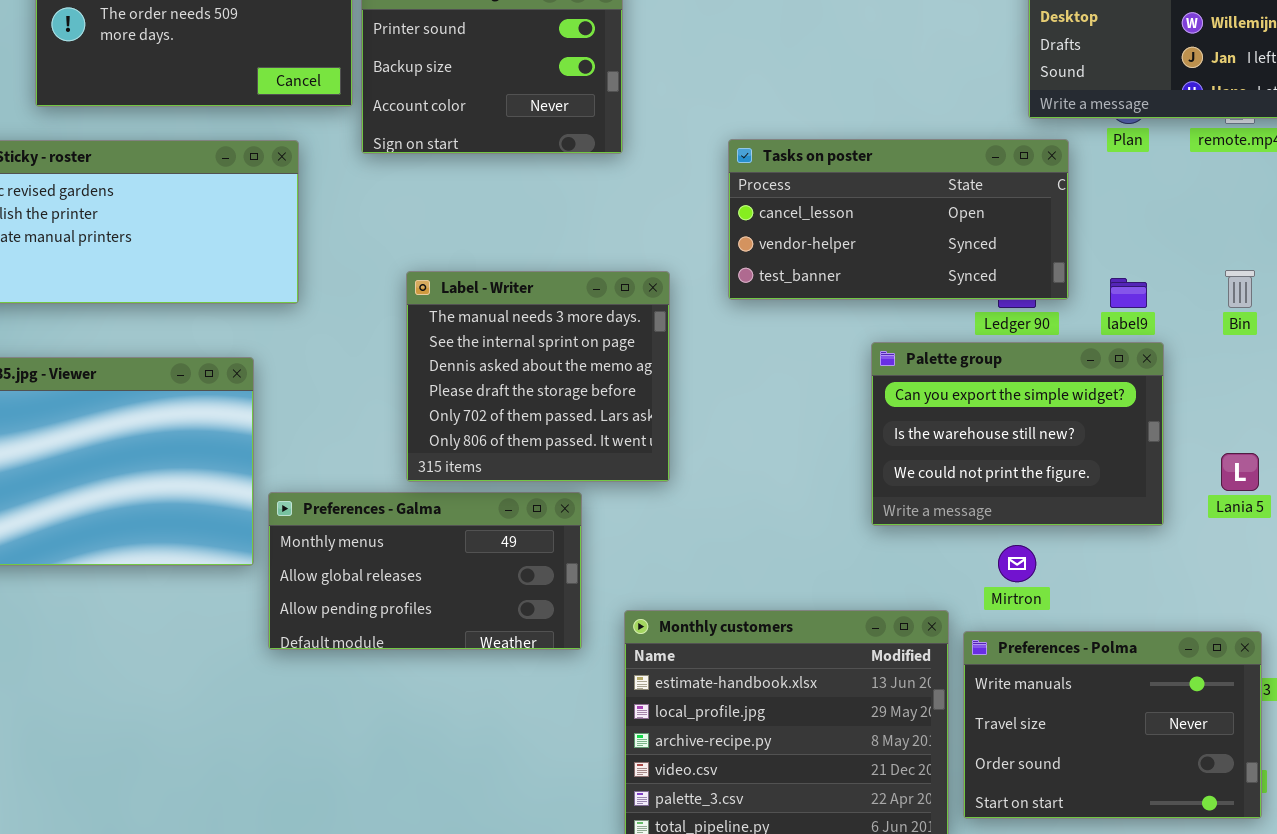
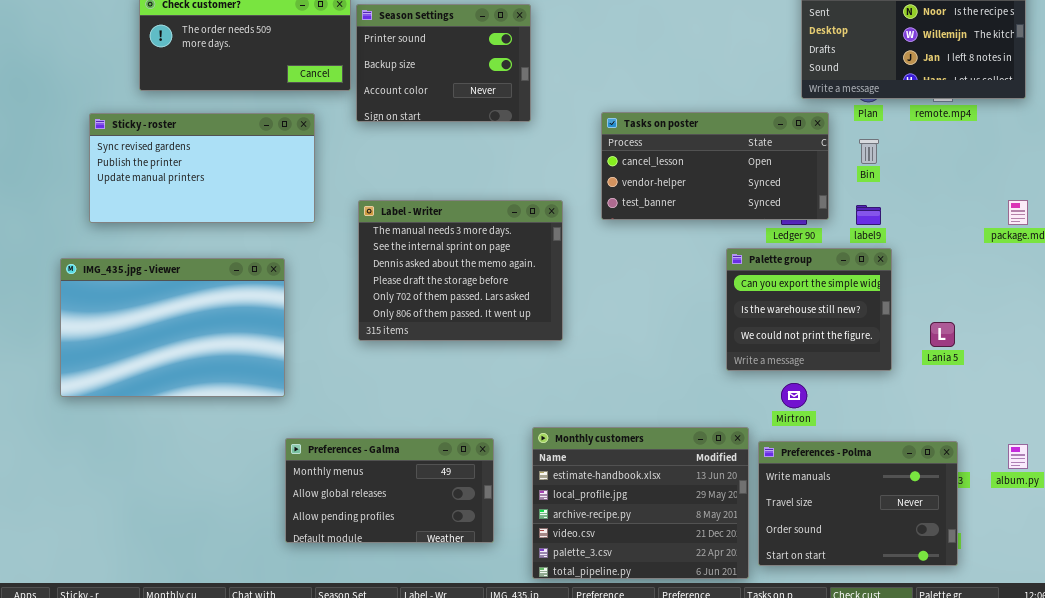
Bin: [1225,270,1255,308] -> [859,139,879,164], moved
Label - Writer: [406,271,670,482] -> [358,200,563,341], resized
Palette group: [871,342,1164,526] -> [726,248,892,371], resized
Preferences - Galma: [268,492,582,650] -> [285,438,494,543], moved

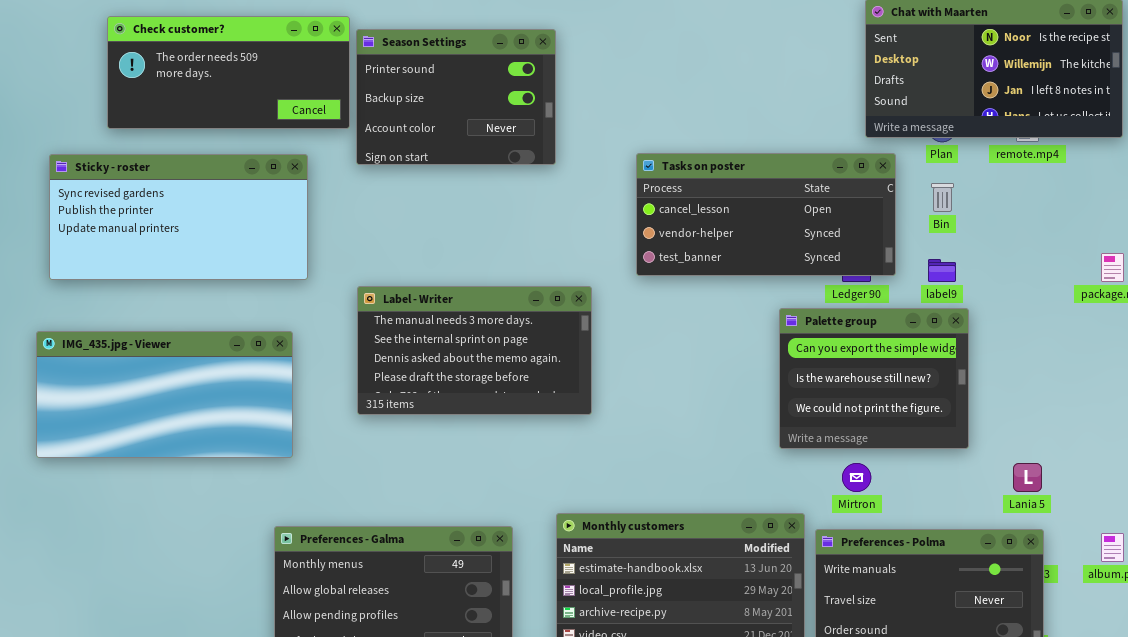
Label - Writer: [358,200,563,341] -> [357,286,592,415], resized
IMG_435.jpg - Viewer: [60,258,285,397] -> [36,331,293,458], moved, resized
Lania 5: [930,322,955,347] -> [1013,463,1042,492], moved

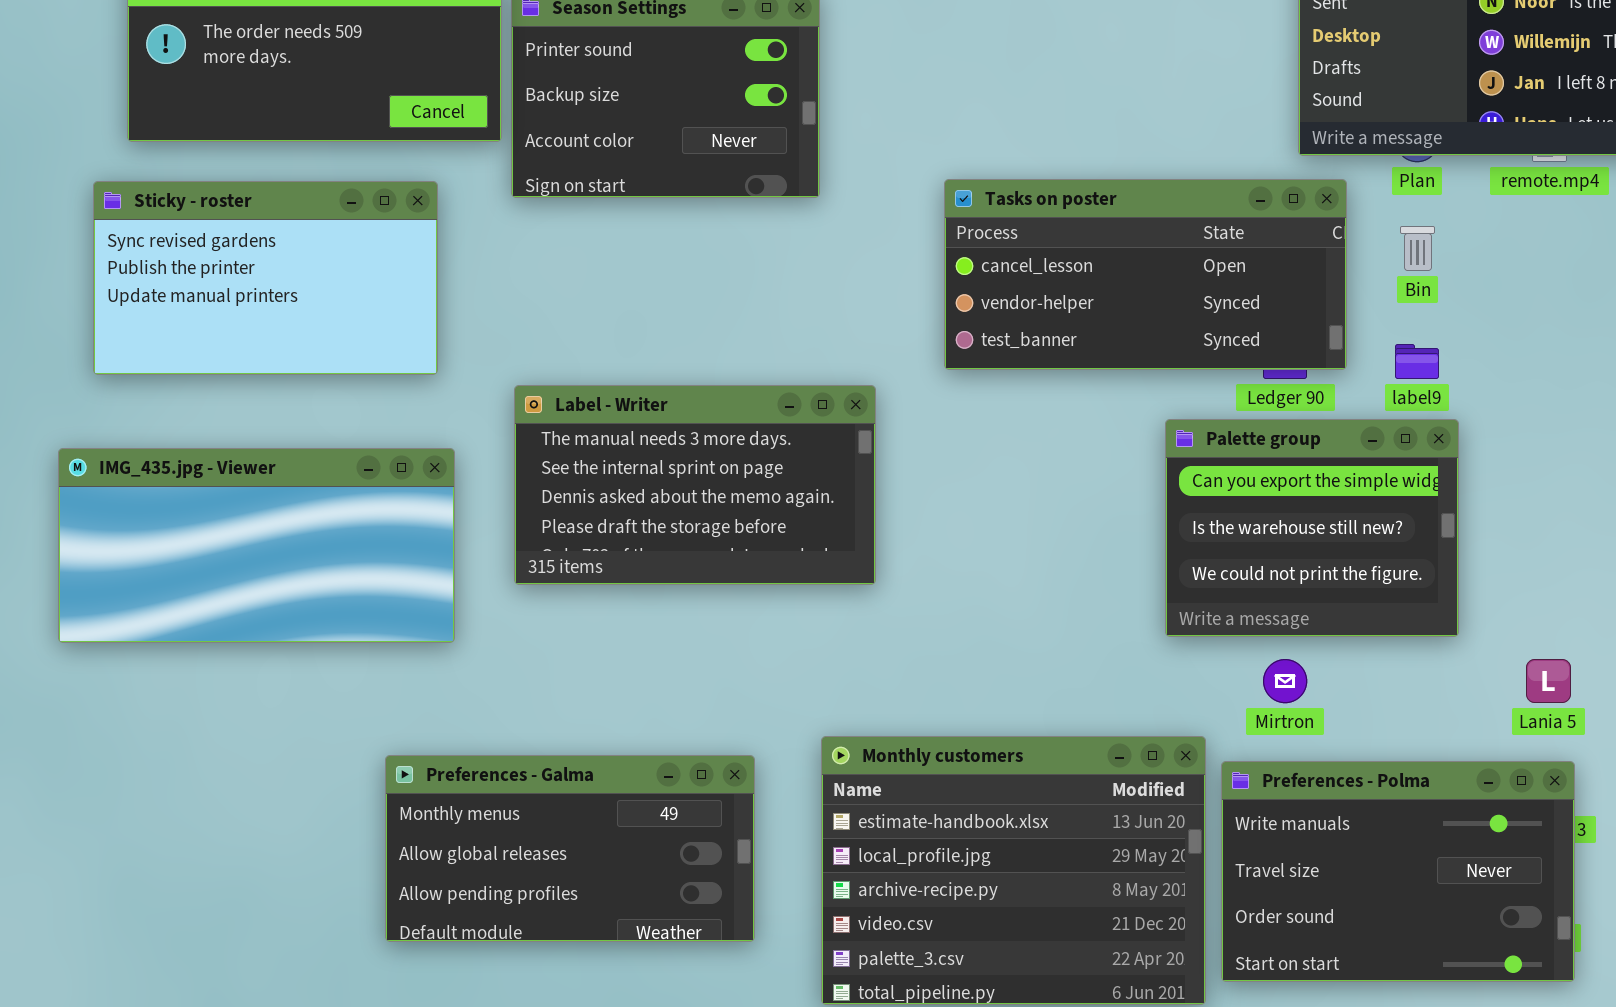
Sticky - roster: [49,154,308,280] -> [93,181,438,375], resized
IMG_435.jpg - Viewer: [36,331,293,458] -> [58,448,455,643], moved

